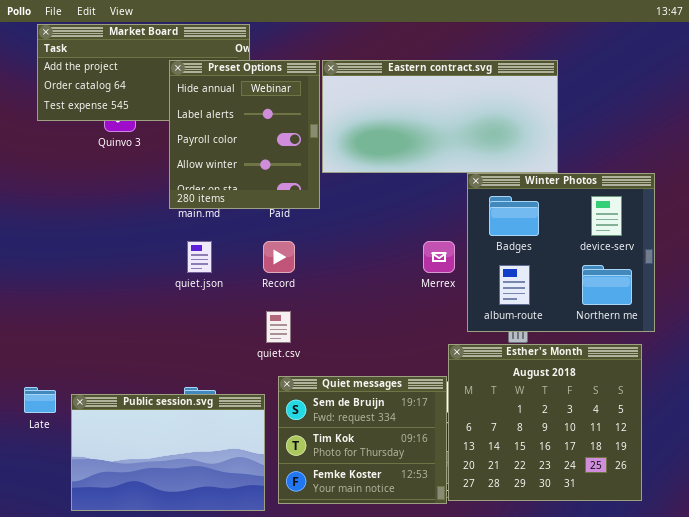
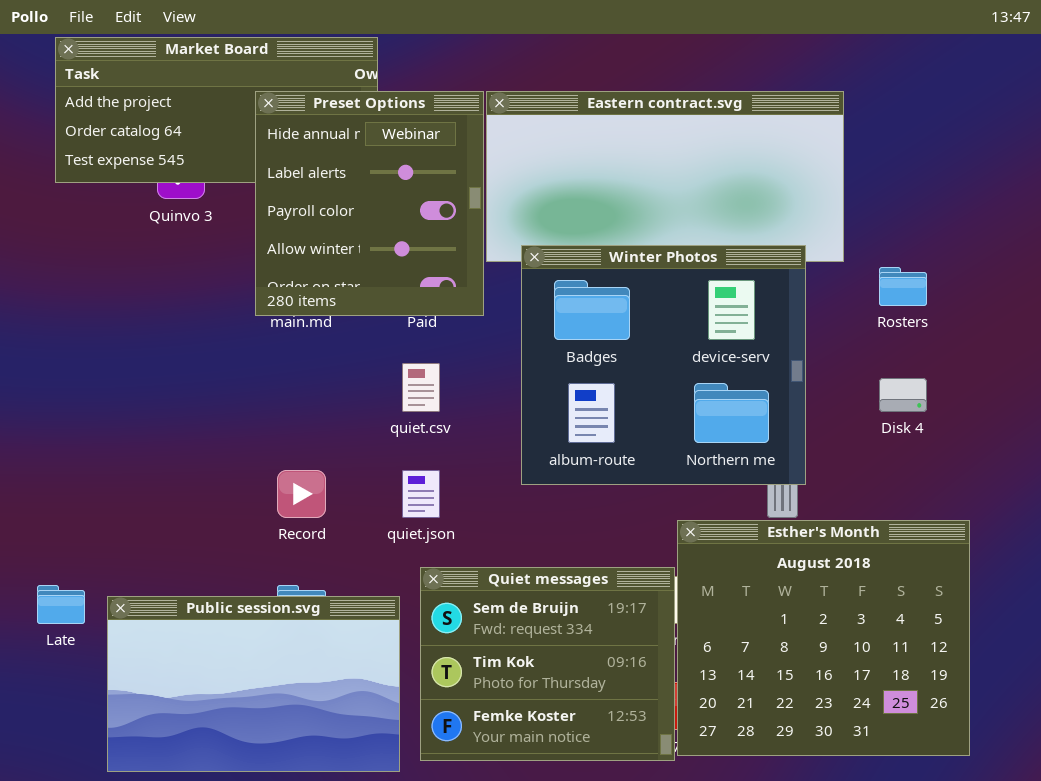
Winter Photos: [467,173,655,332] -> [521,245,806,485], moved
quiet.json: [187,241,212,273] -> [402,470,440,518], moved
Record: [263,241,295,273] -> [277,470,326,518], moved
quiet.csv: [266,311,291,343] -> [402,363,440,412], moved

